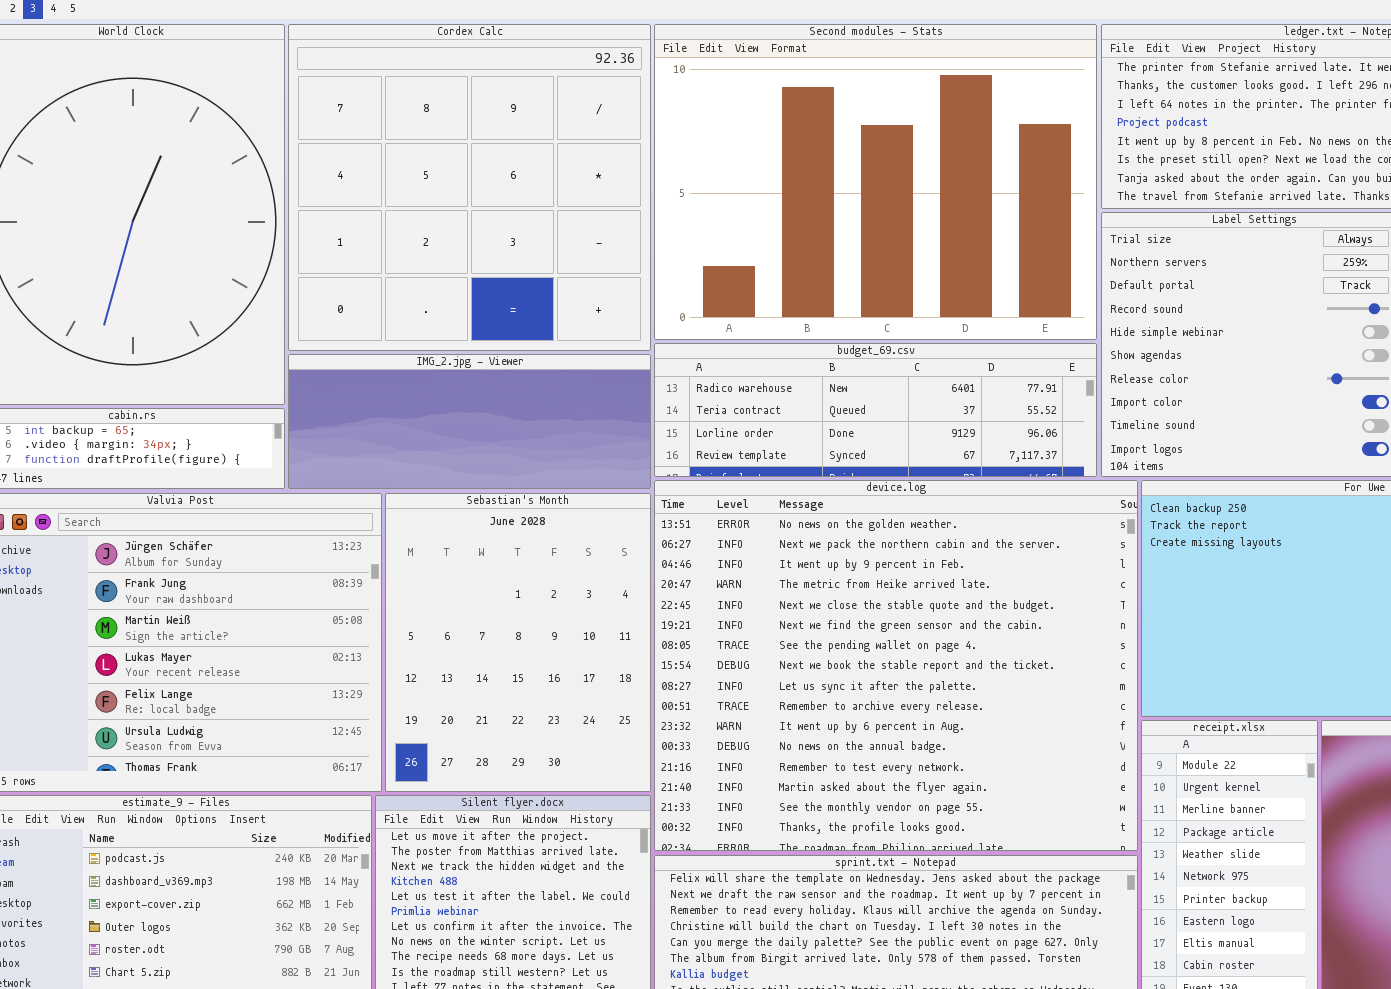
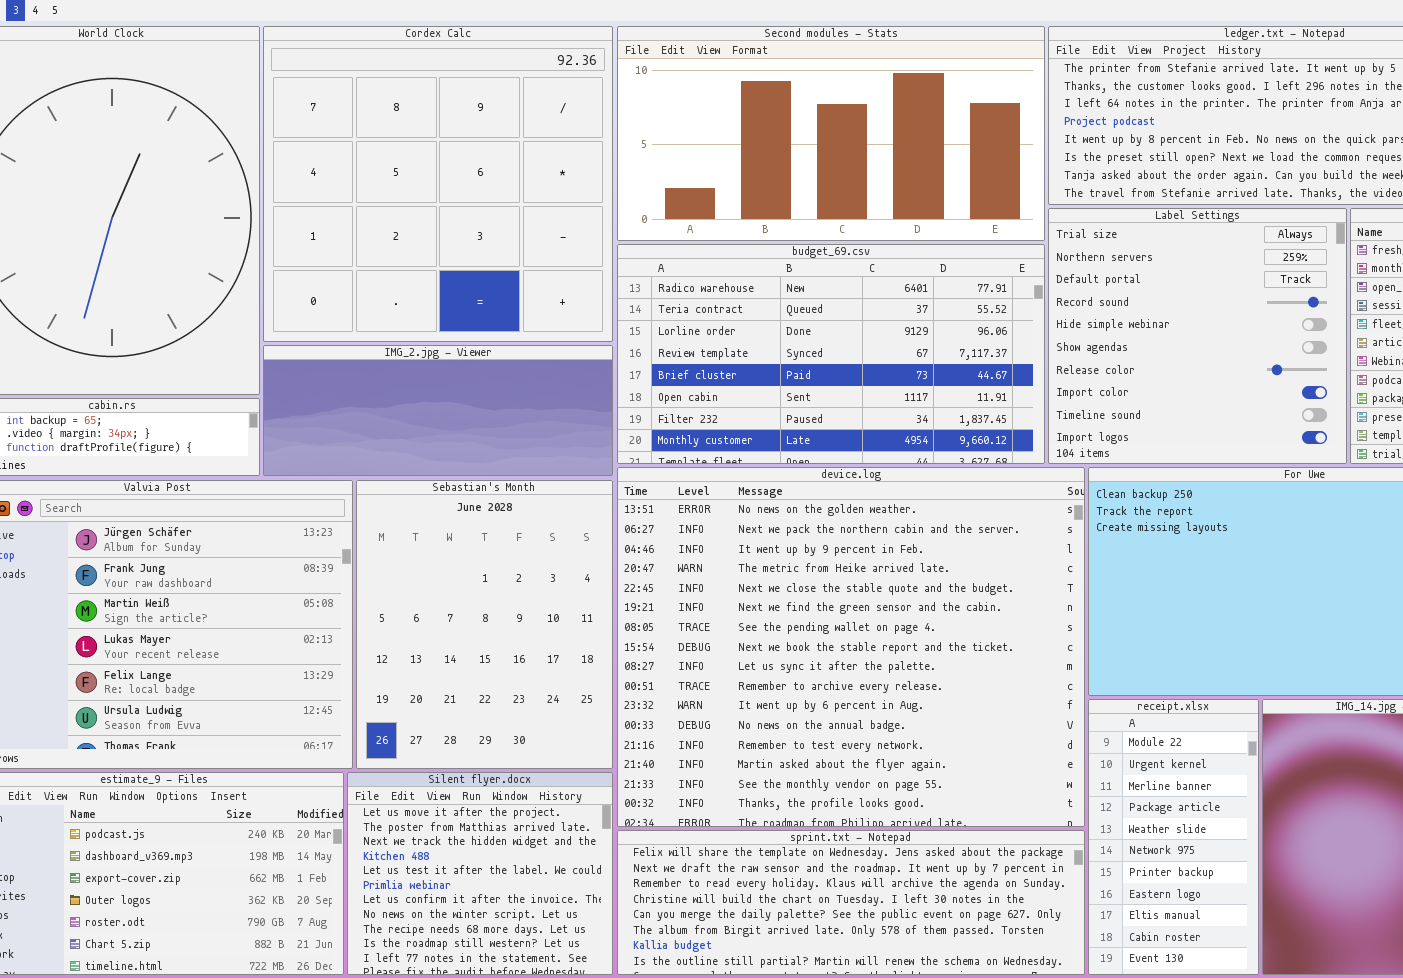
Second modules - Stats: [654,24,1097,340] -> [617,26,1045,241], resized
budget_69.csv: [654,343,1097,477] -> [617,244,1045,464], resized

